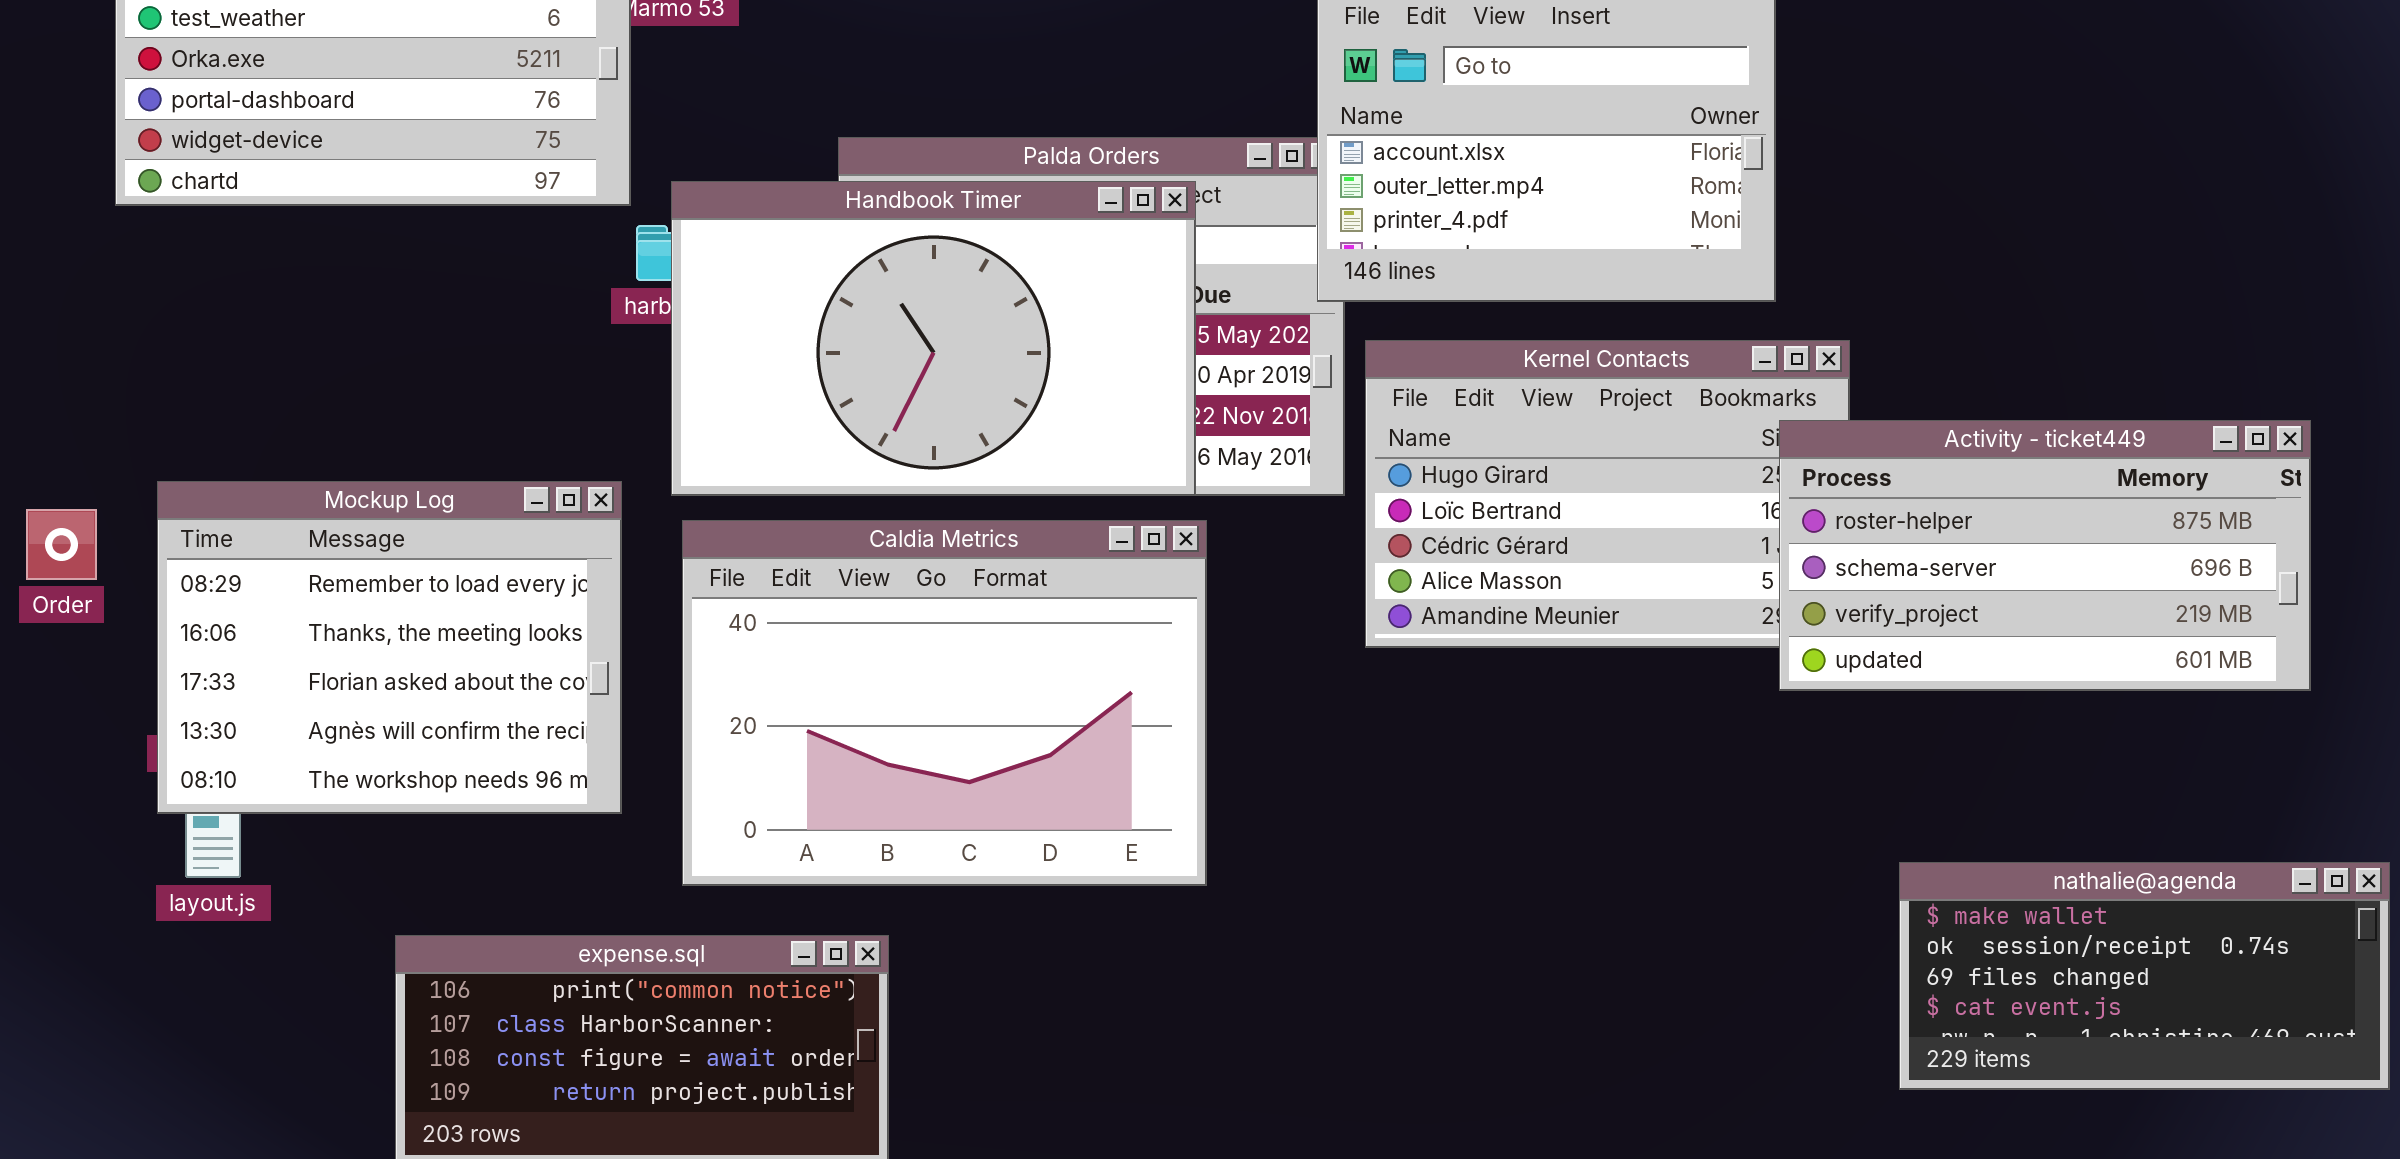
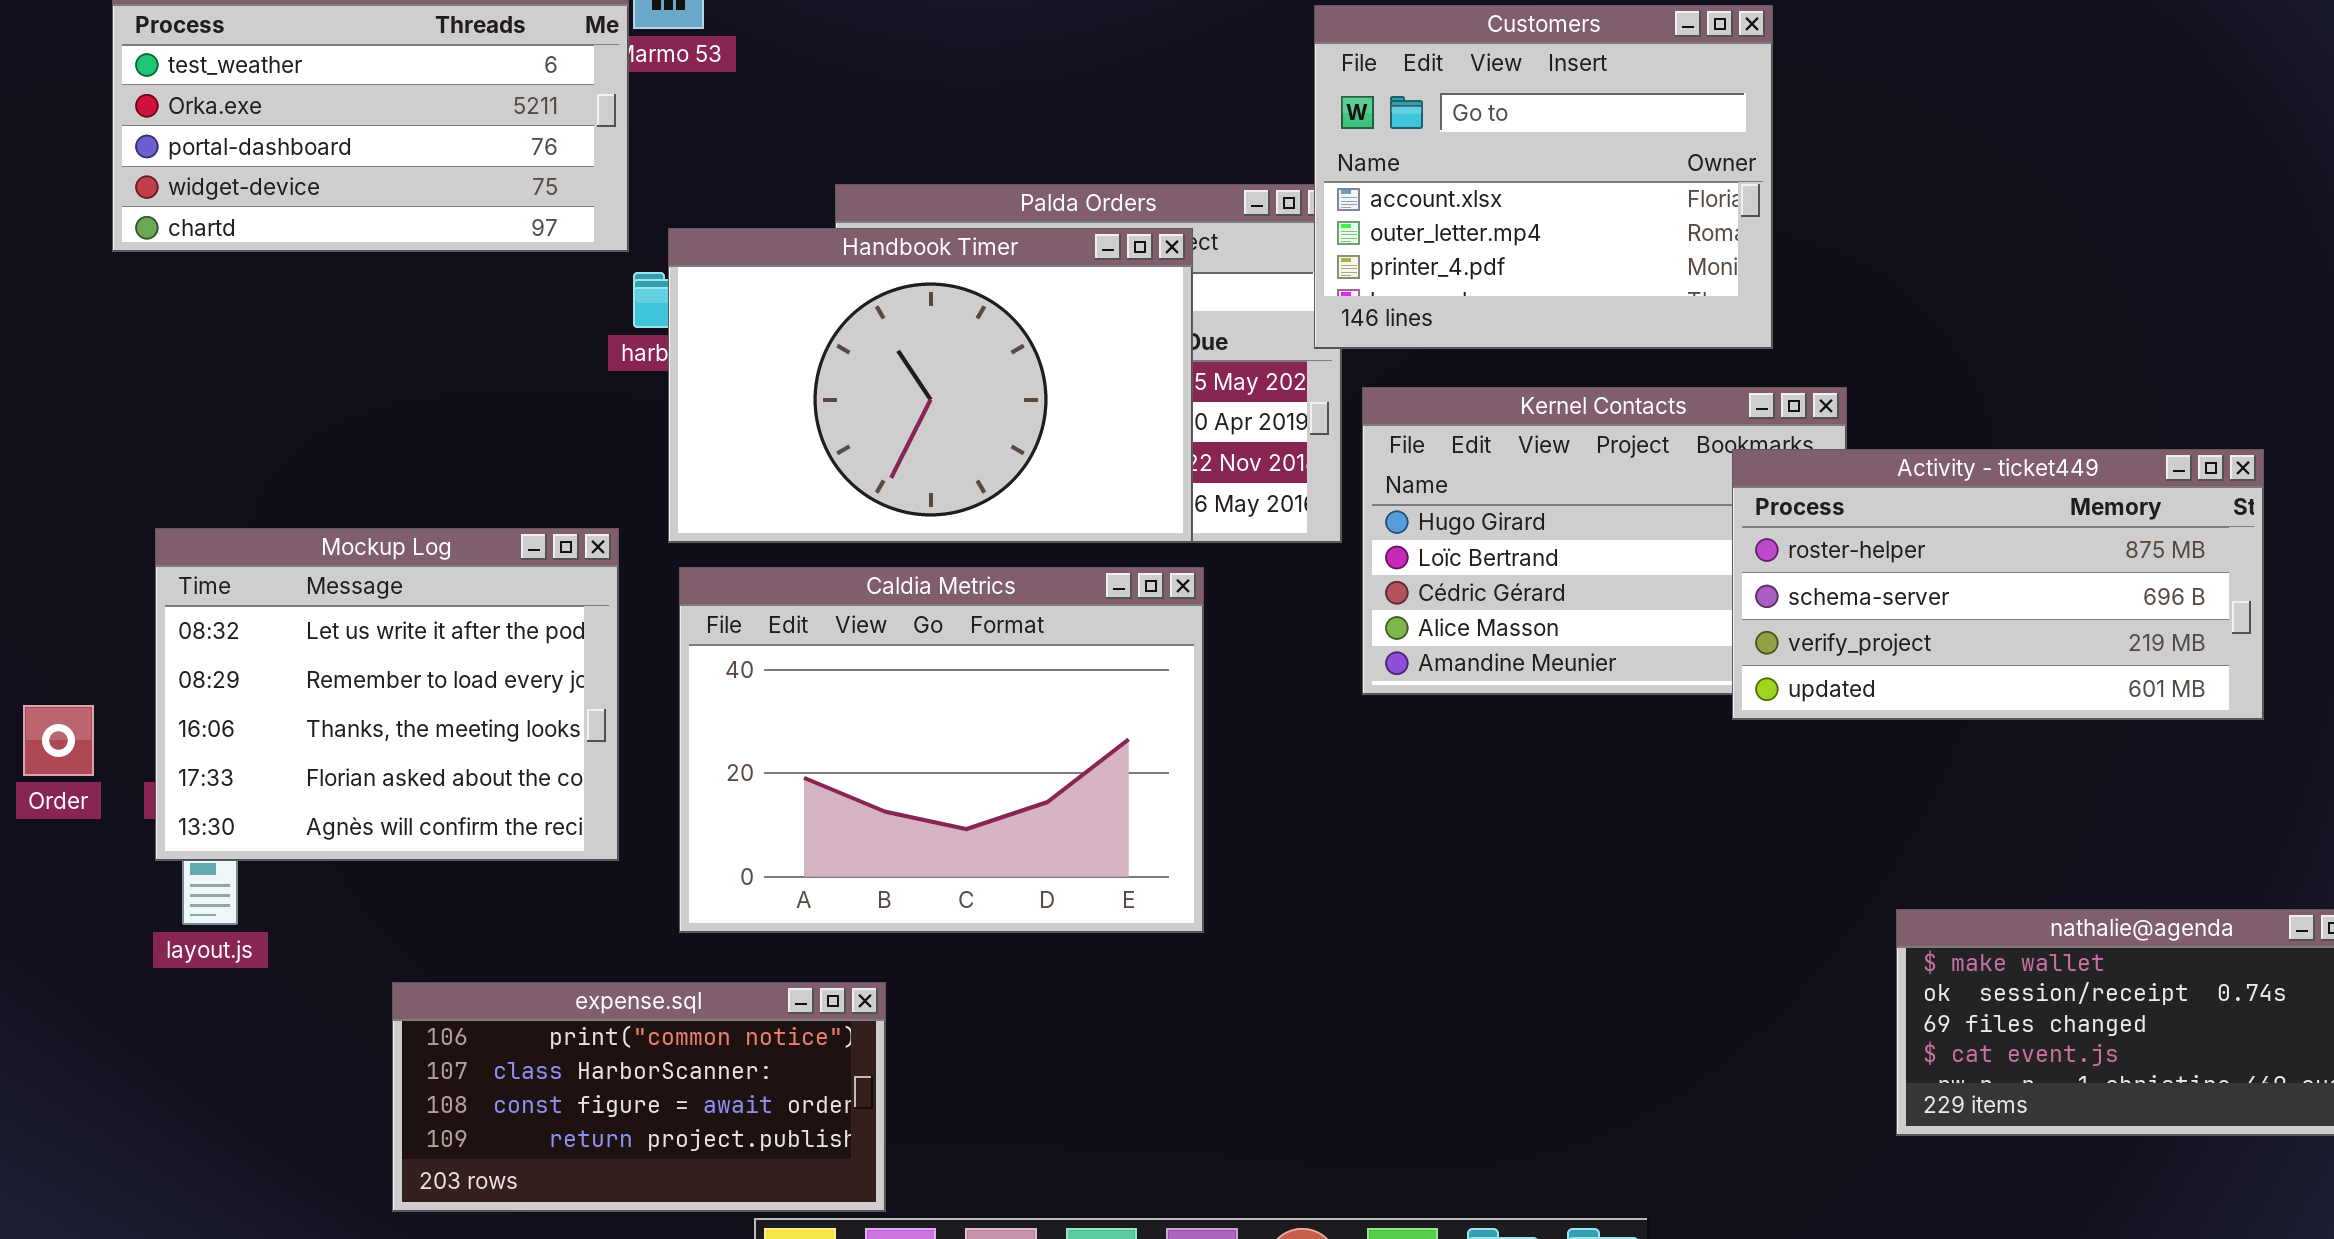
Activity - ticket449: [1779,420,2311,691] -> [1732,449,2264,720], moved
Mockup Log: [157,481,622,814] -> [155,528,619,861], scrolled up 1 row
Order: [26,509,97,580] -> [23,705,94,776], moved

